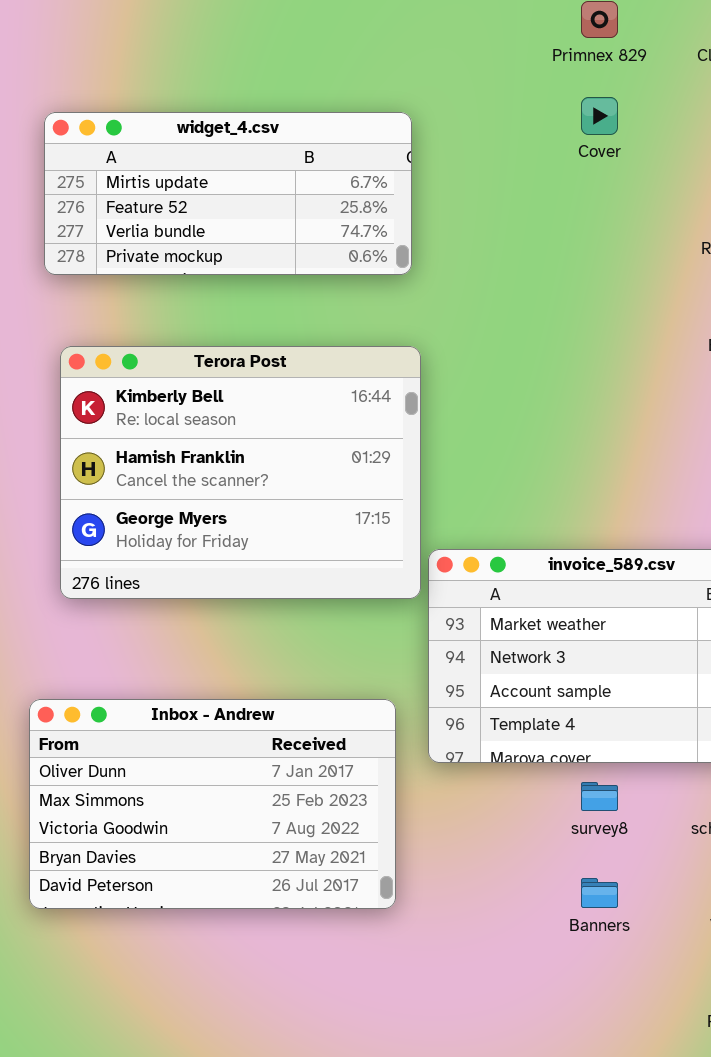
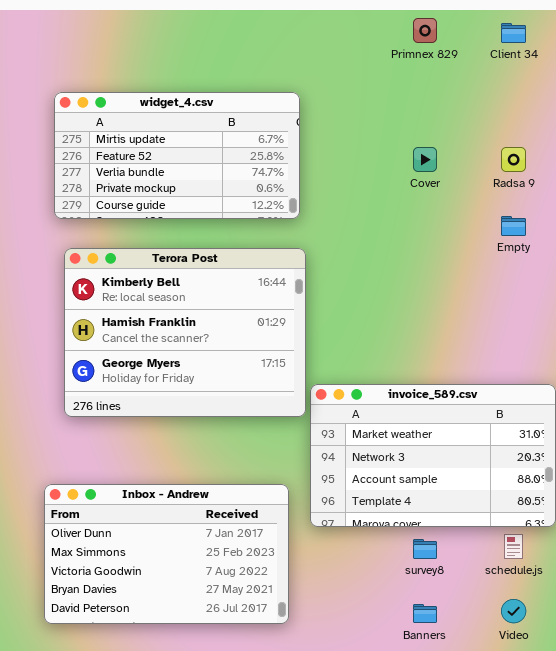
Cover: [581,97,618,135] -> [413,147,437,172], moved
widget_4.csv: [44,112,412,275] -> [54,92,300,219], resized

